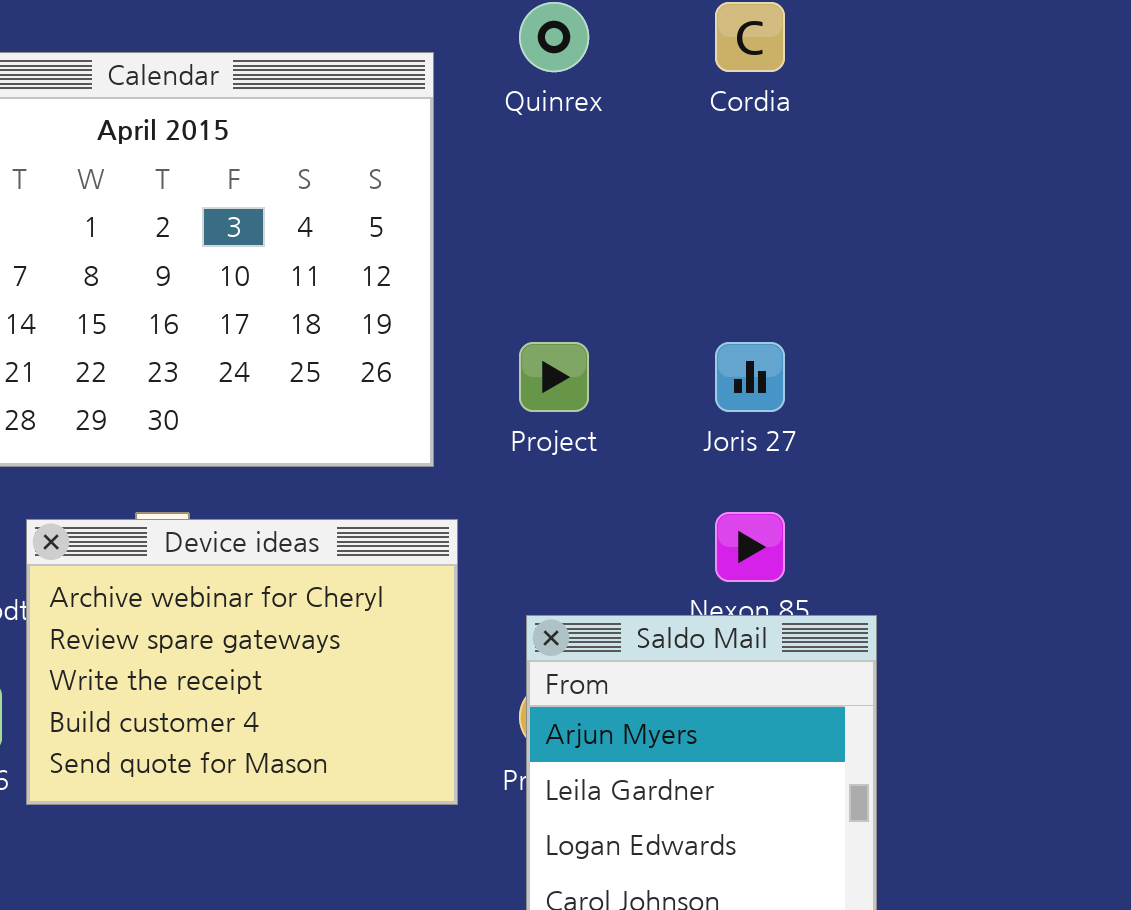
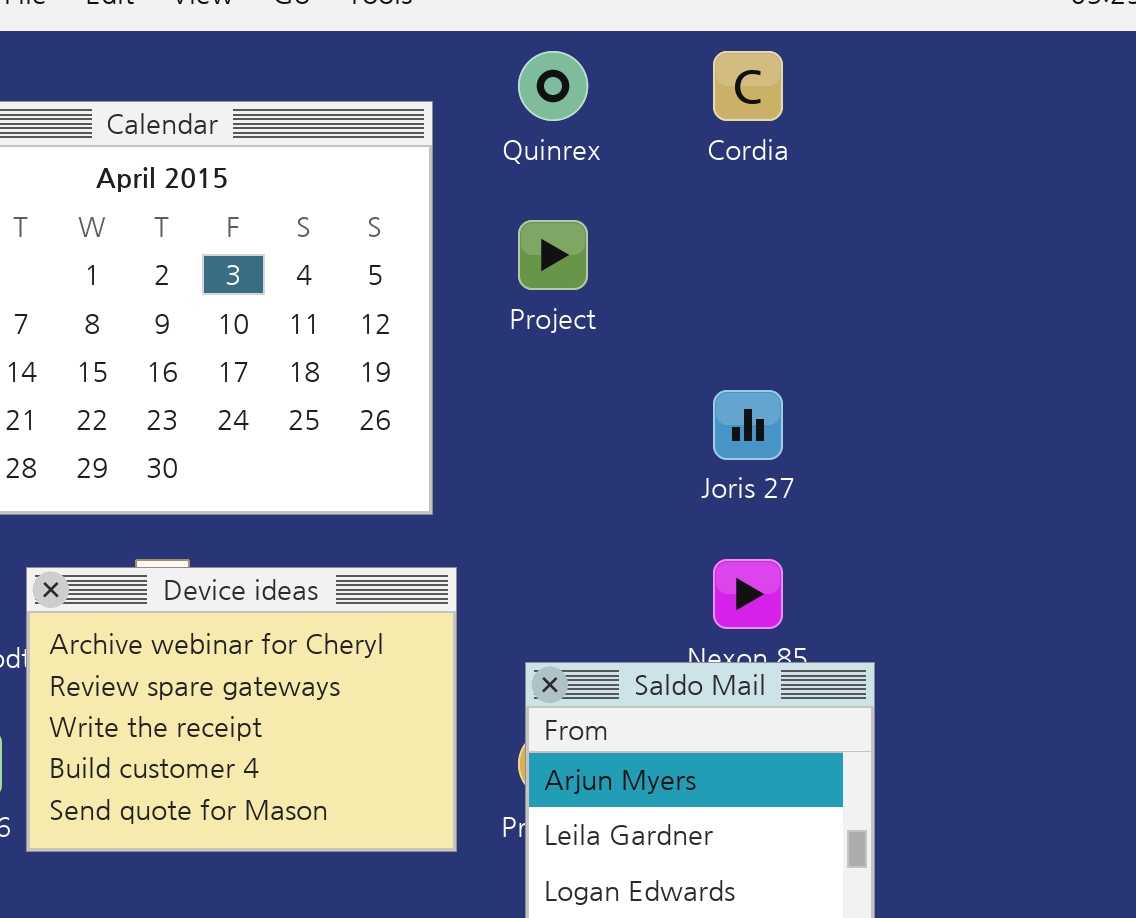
Project: [519,342,589,412] -> [518,220,588,290], moved

